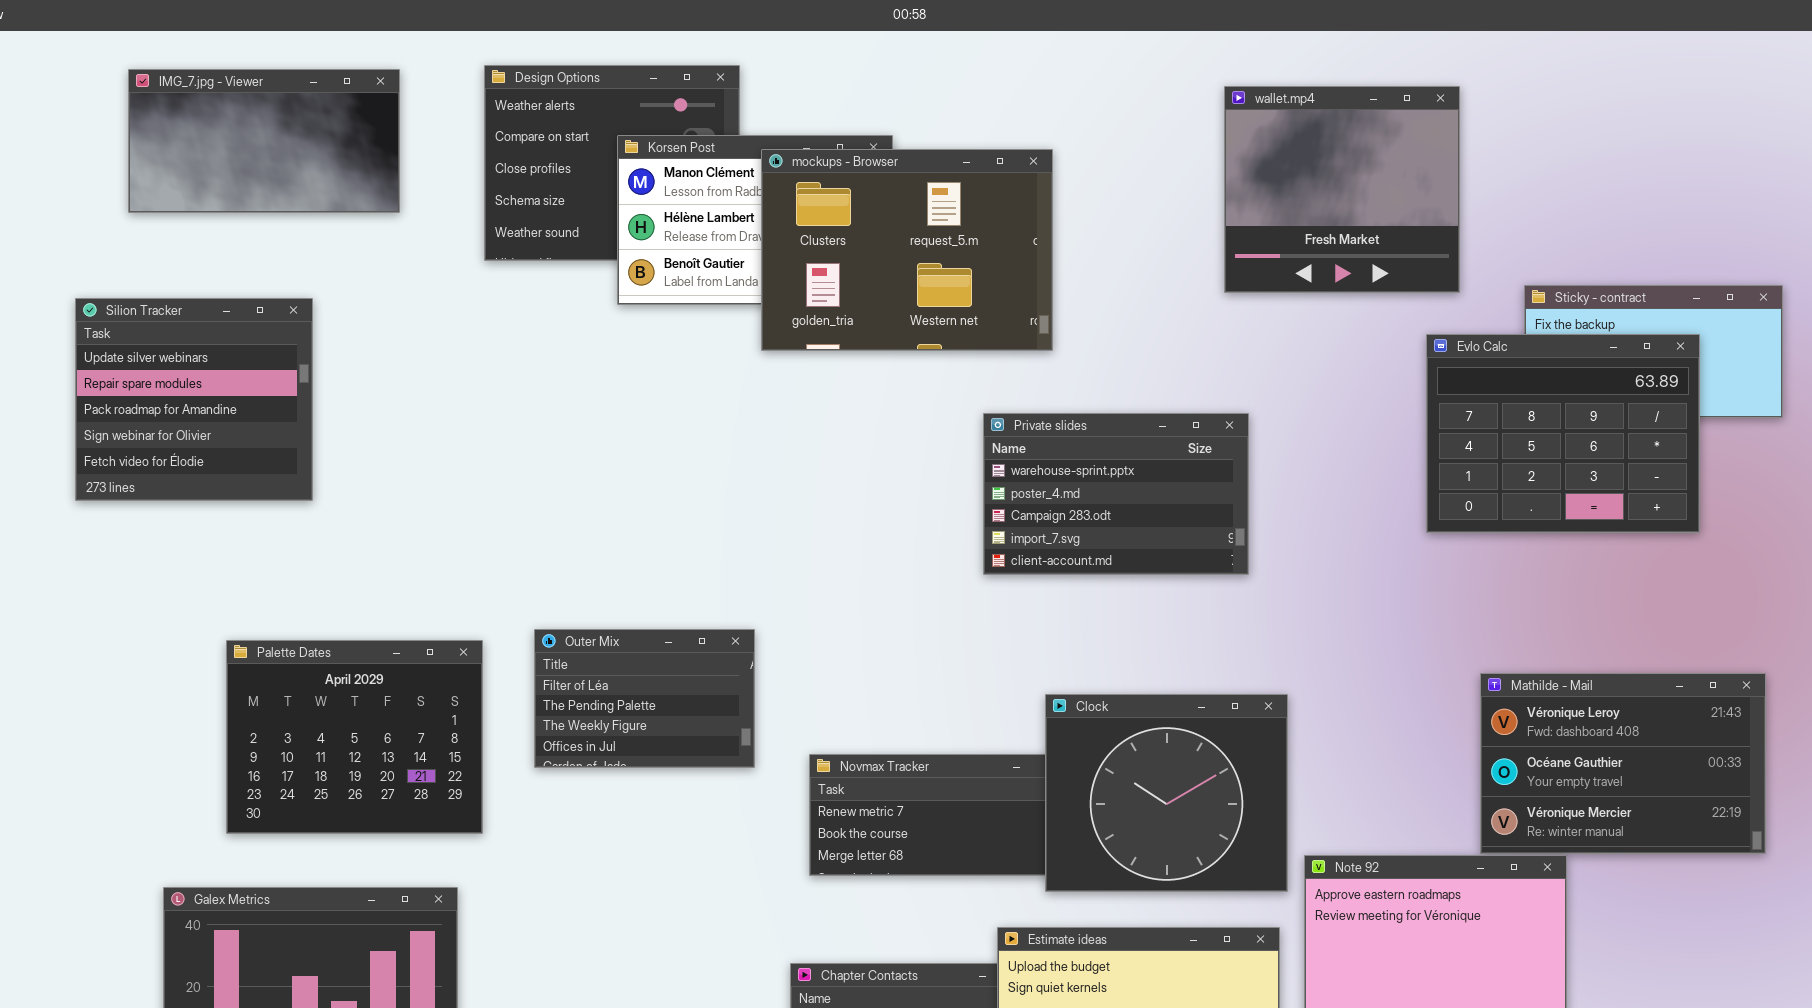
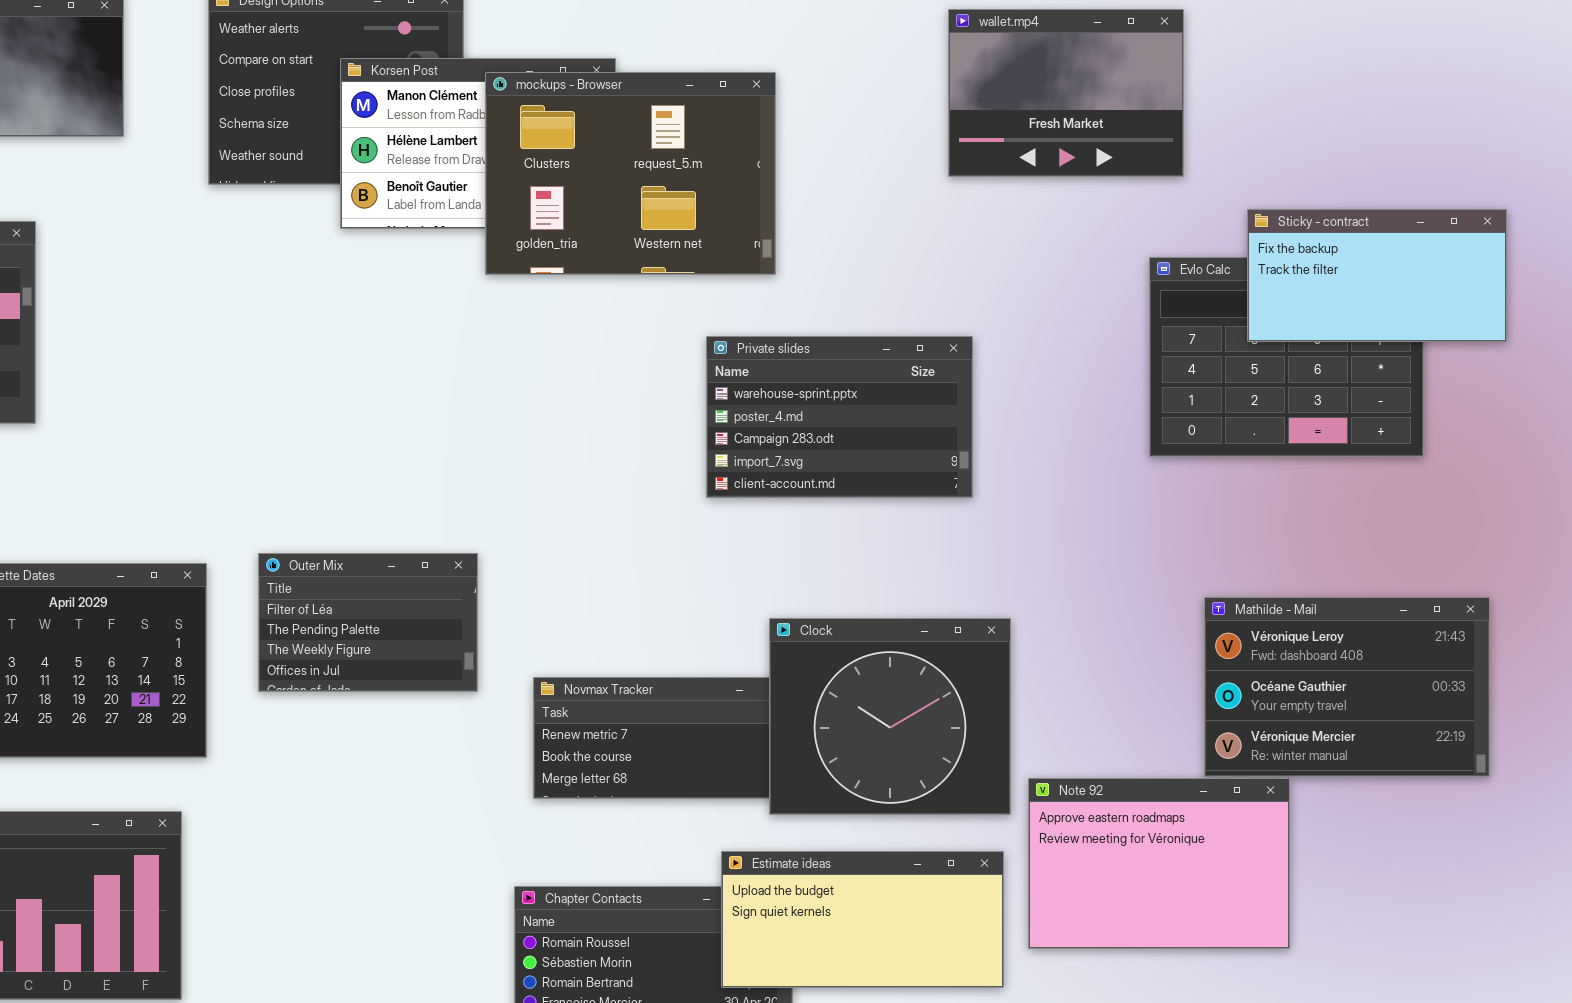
wallet.mp4: [1224,86,1460,293] -> [948,9,1184,177], resized
Sticky - contract: [1524,285,1783,418] -> [1247,209,1507,342], raised

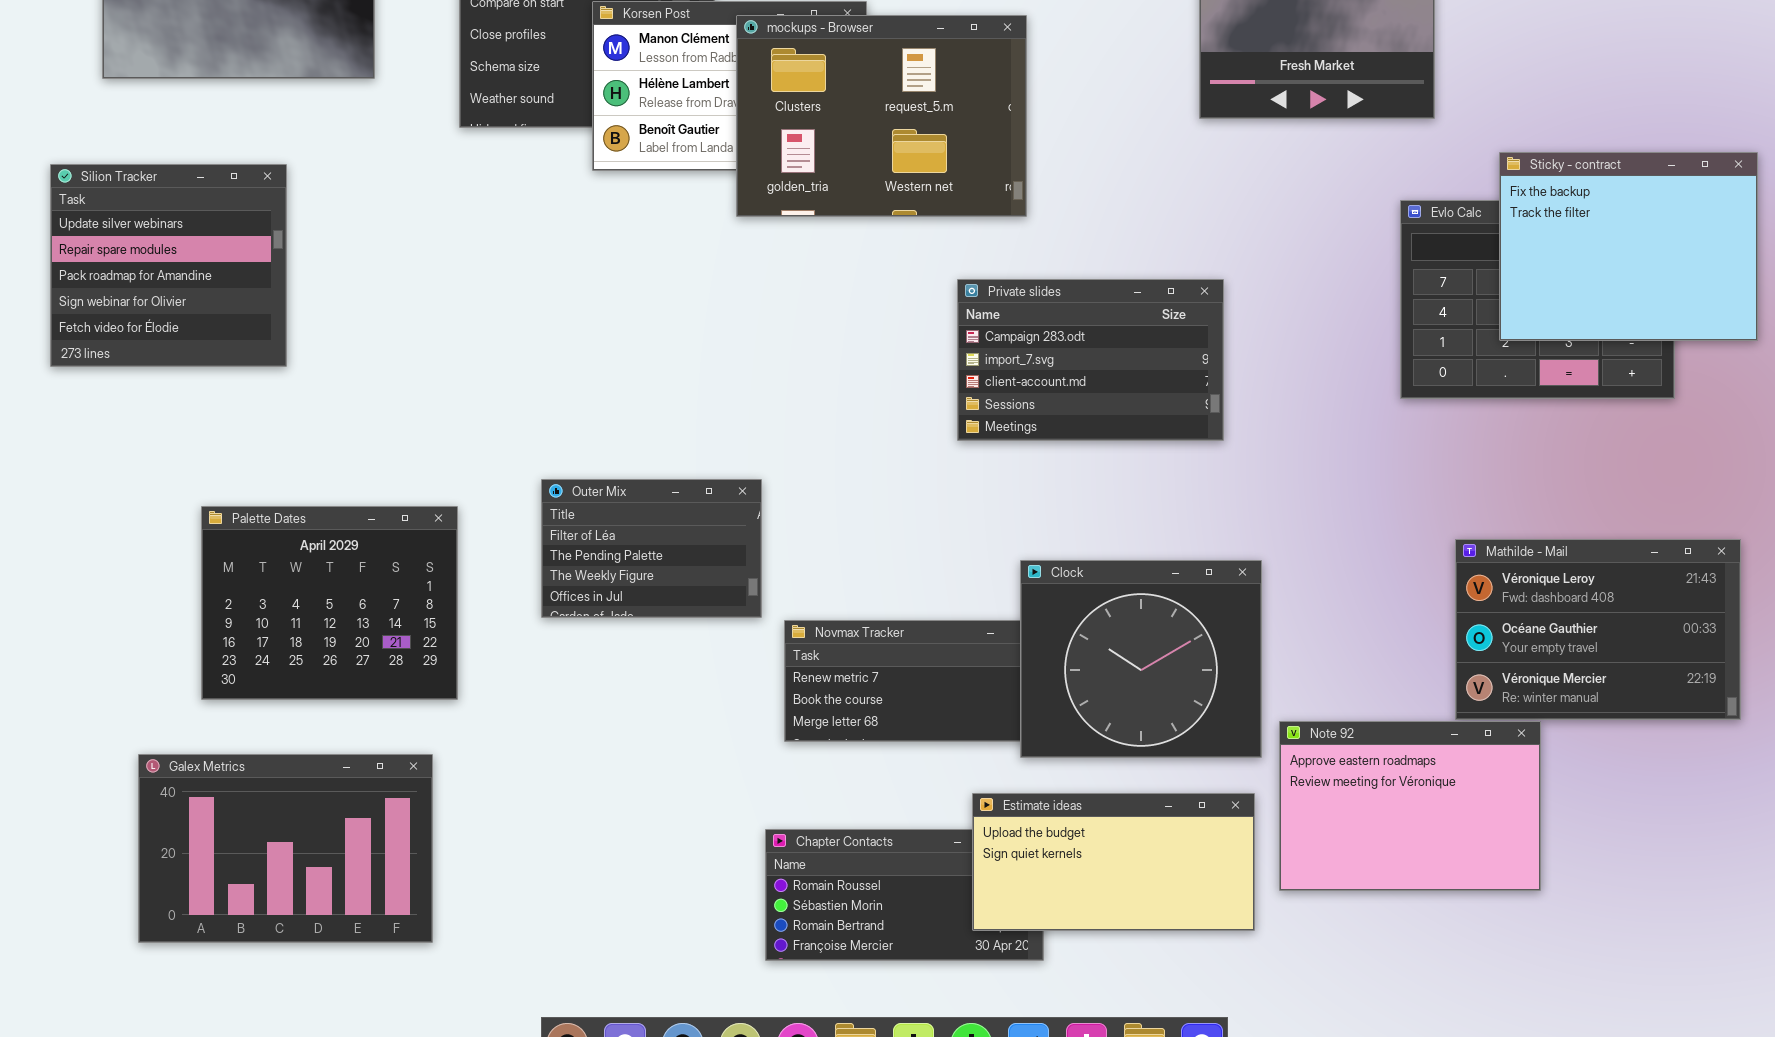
Sticky - contract: [1247,209,1507,342] -> [1499,152,1758,341], resized
Private slides: [706,336,973,498] -> [957,279,1224,441], scrolled down 2 rows
Outer Mix: [258,553,478,692] -> [541,479,762,618], moved

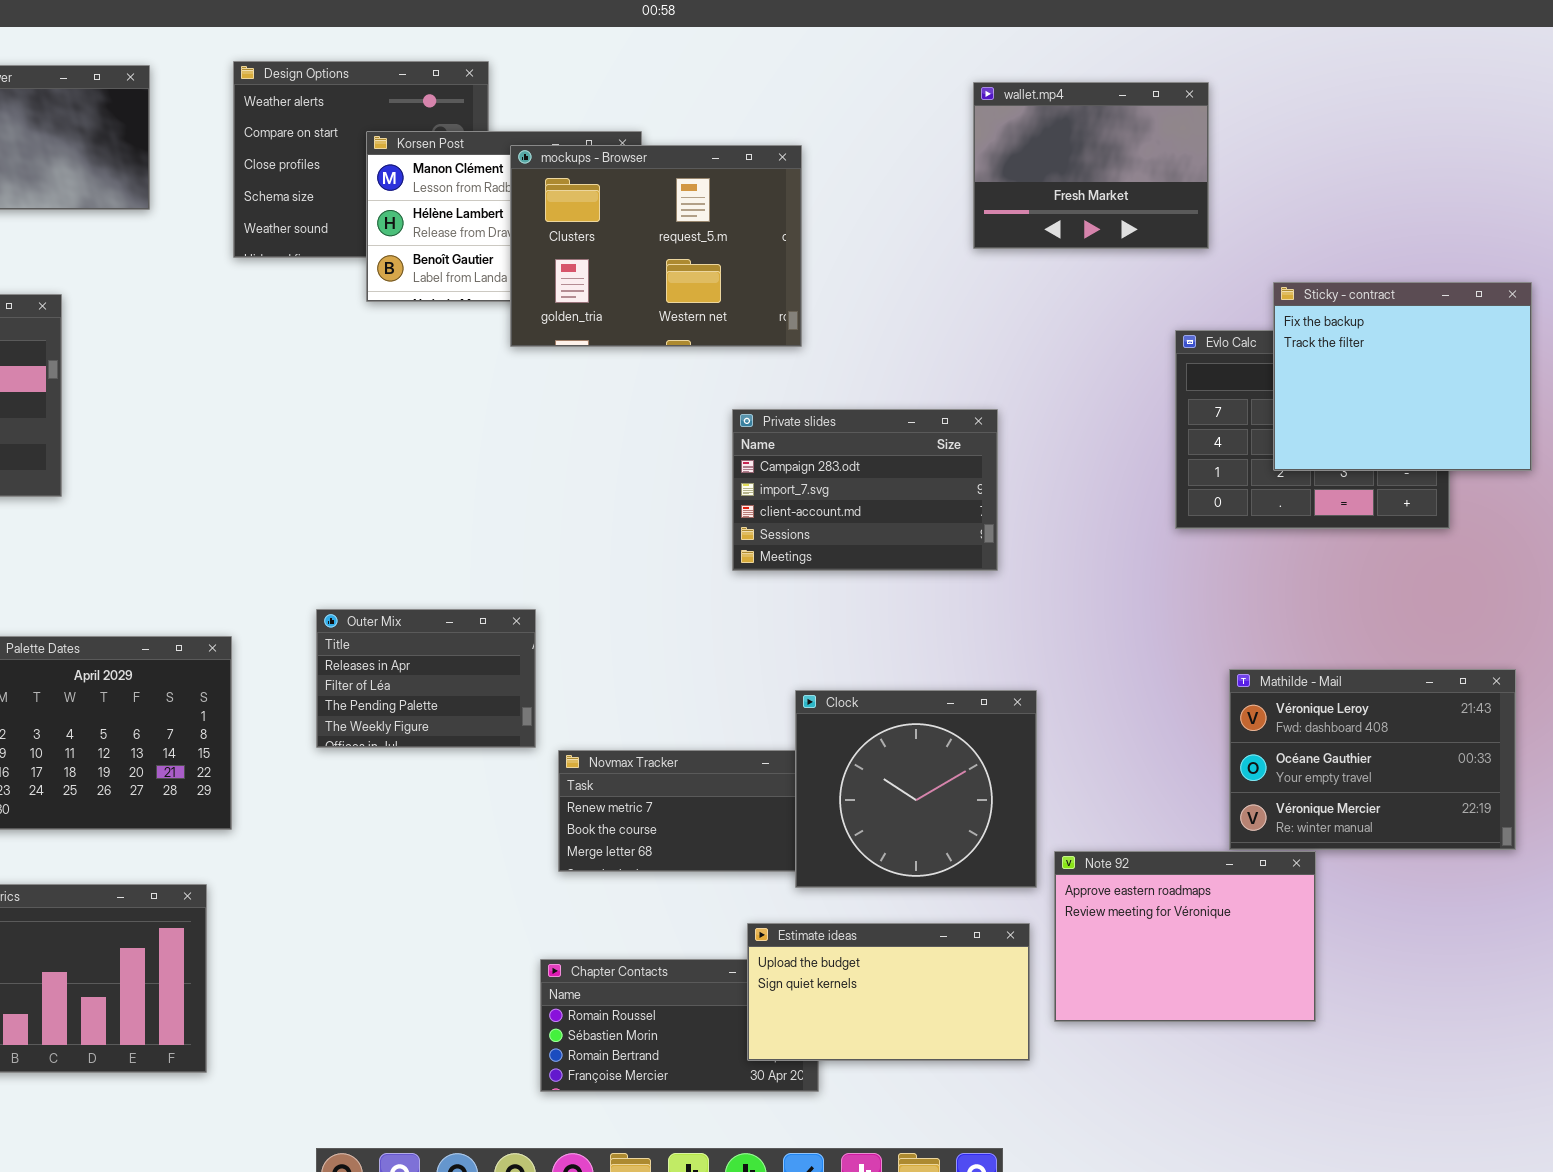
Outer Mix: [541,479,762,618] -> [316,609,536,748], scrolled up 1 row

